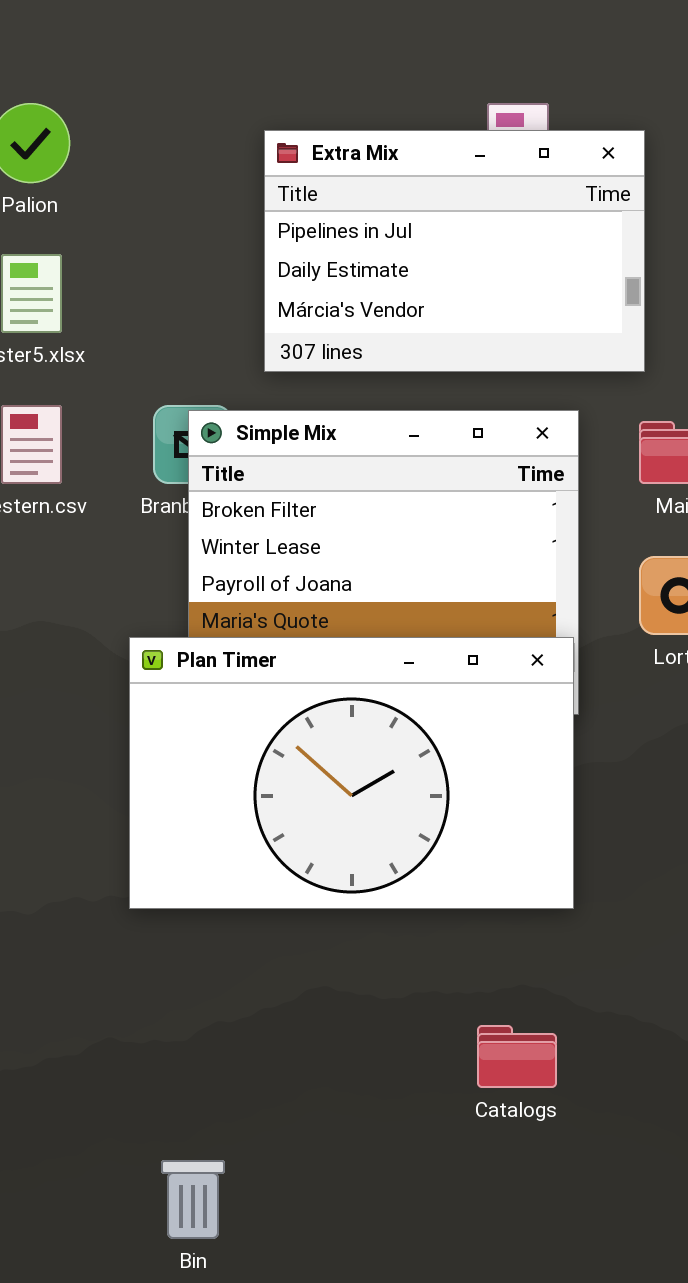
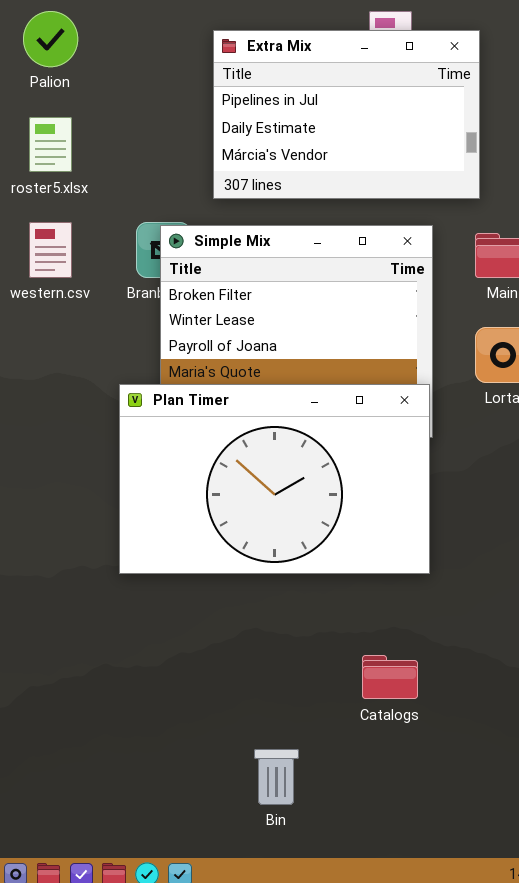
Bin: [161,1160,225,1239] -> [254,749,299,805], moved

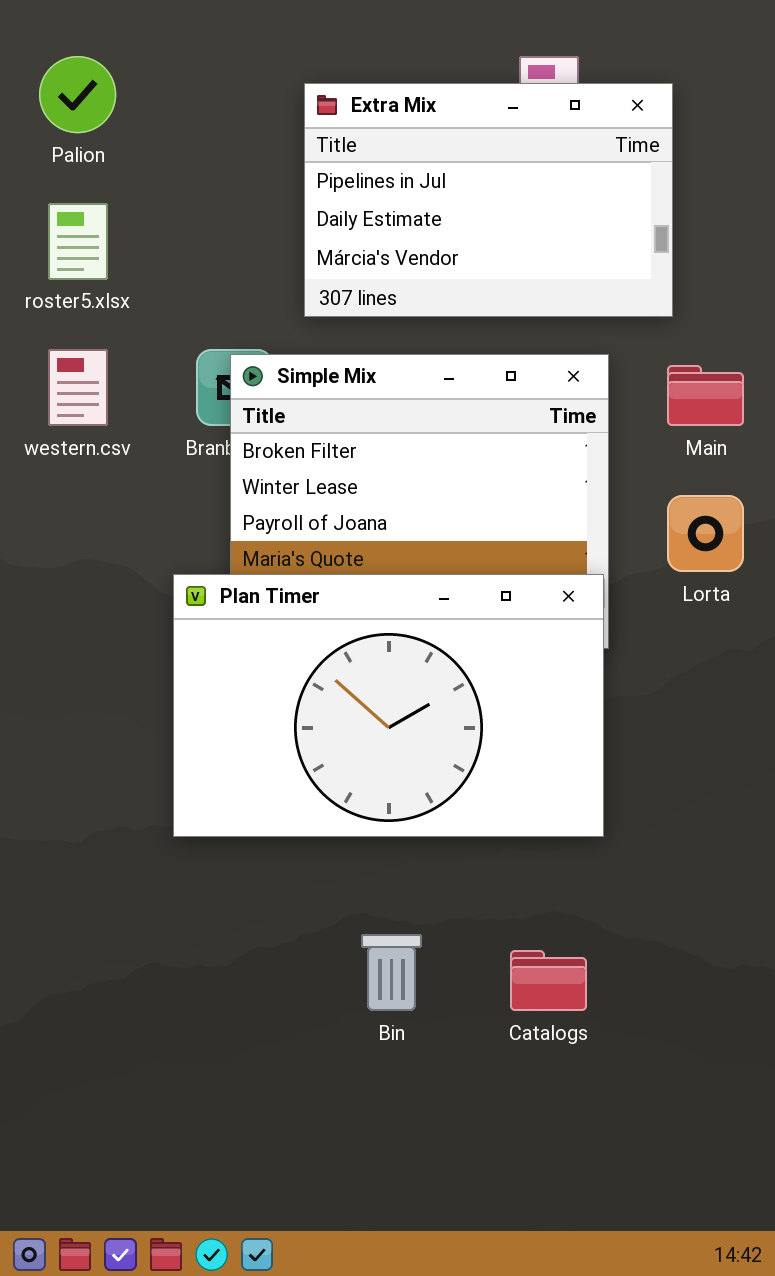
Bin: [254,749,299,805] -> [361,934,422,1011], moved

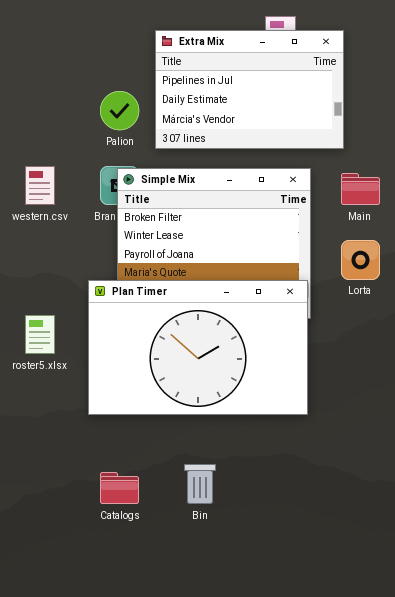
Palion: [39,56,116,133] -> [100,91,139,130], moved
roster5.xlsx: [48,203,108,280] -> [25,315,55,354], moved
Catalogs: [510,950,587,1011] -> [100,472,139,504], moved

